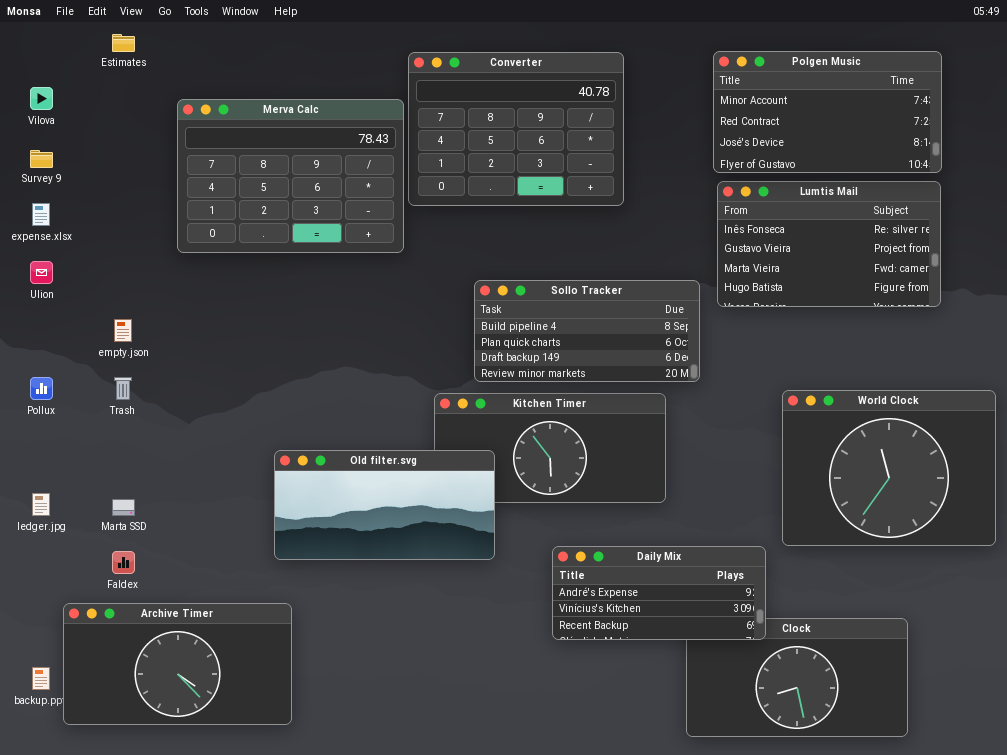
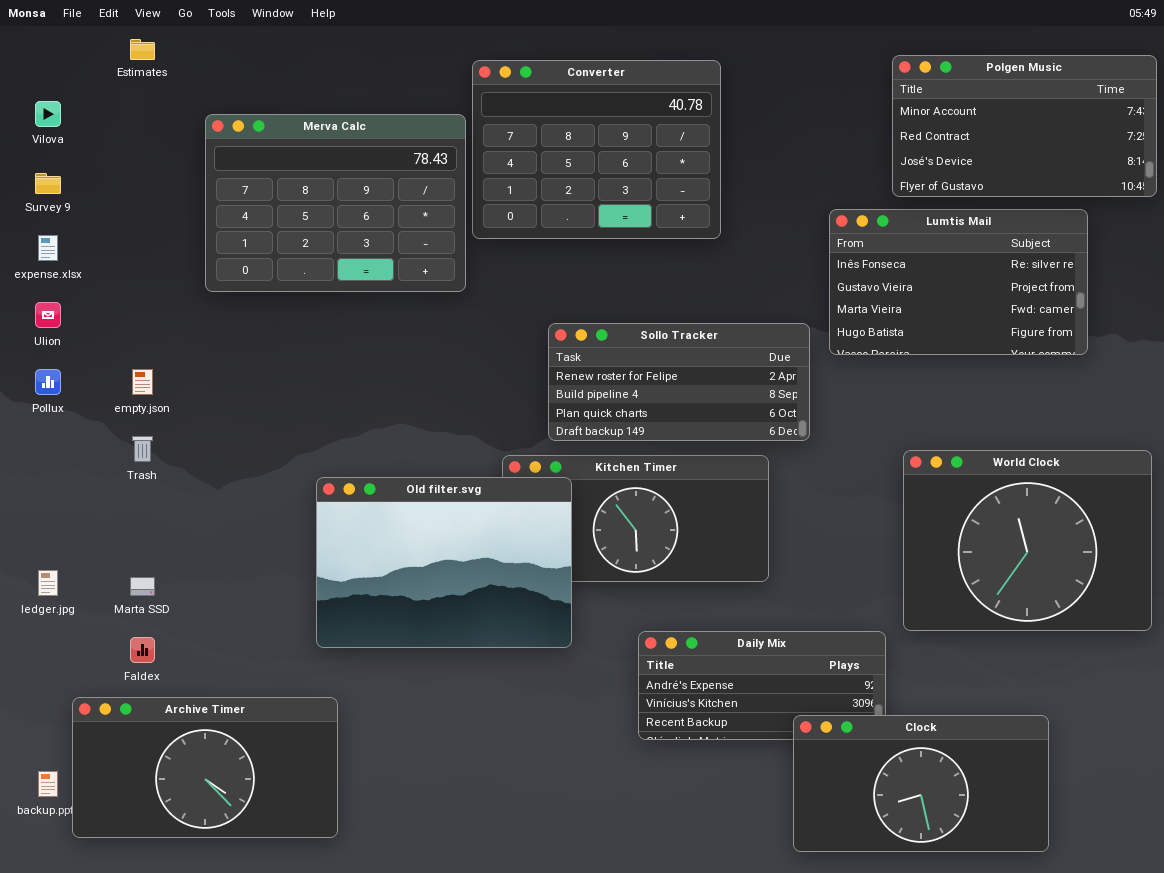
Polgen Music: [713,51,942,173] -> [892,55,1157,197], moved
Sollo Tracker: [474,280,700,382] -> [548,323,810,441], scrolled up 1 row
Pollux: [30,377,53,400] -> [35,369,61,395], moved
Old filter.svg: [274,450,495,560] -> [316,477,572,648], resized
Clock: [686,618,908,737] -> [793,715,1049,852], raised

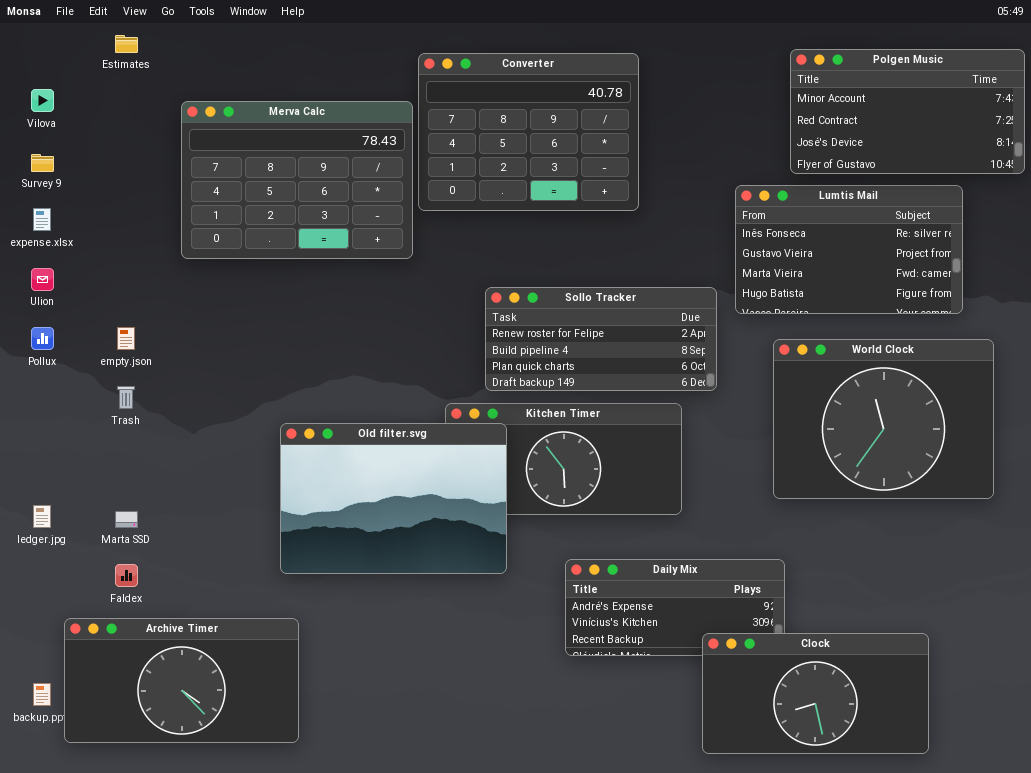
World Clock: [903,450,1152,631] -> [773,339,994,499], moved

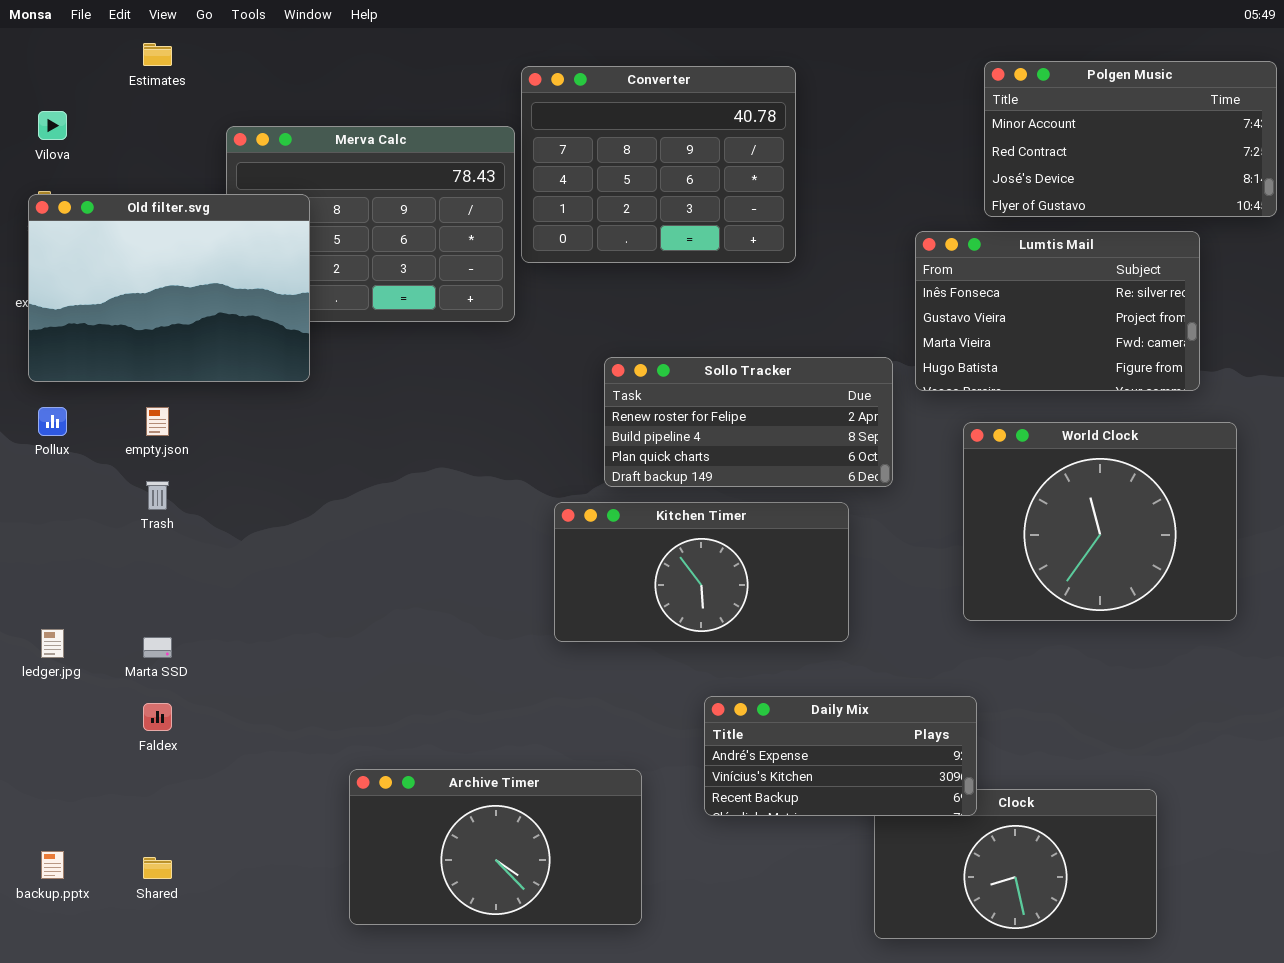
Old filter.svg: [280,423,507,574] -> [28,194,310,382], moved
Daily Mix: [565,559,785,656] -> [704,696,977,816], raised
Archive Timer: [64,618,299,743] -> [349,769,642,925], moved

